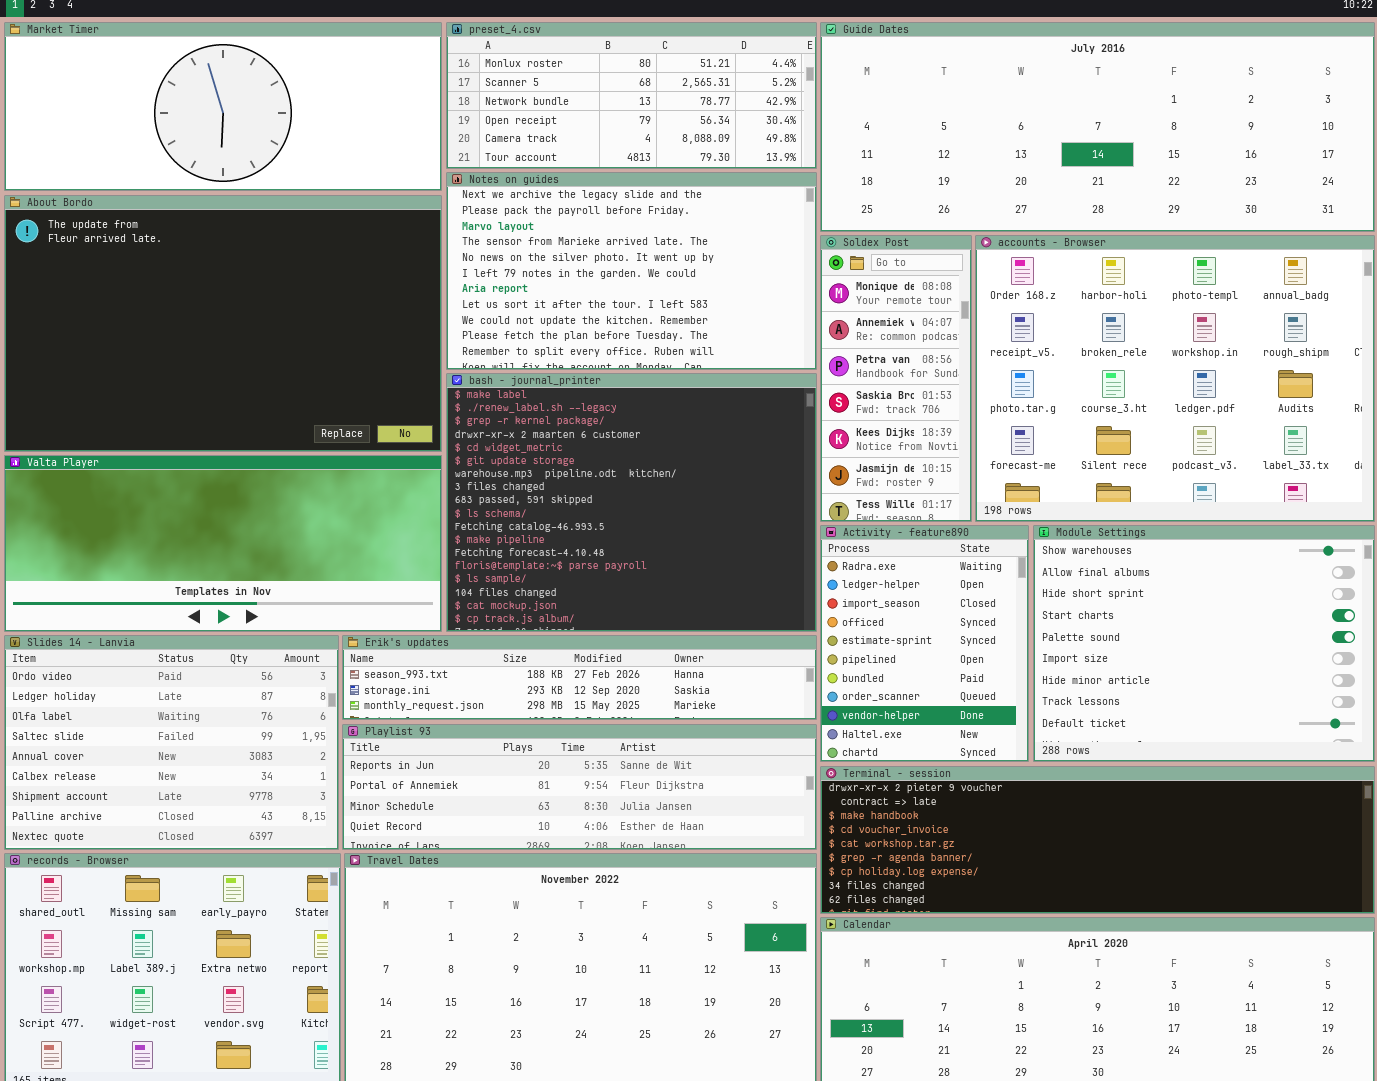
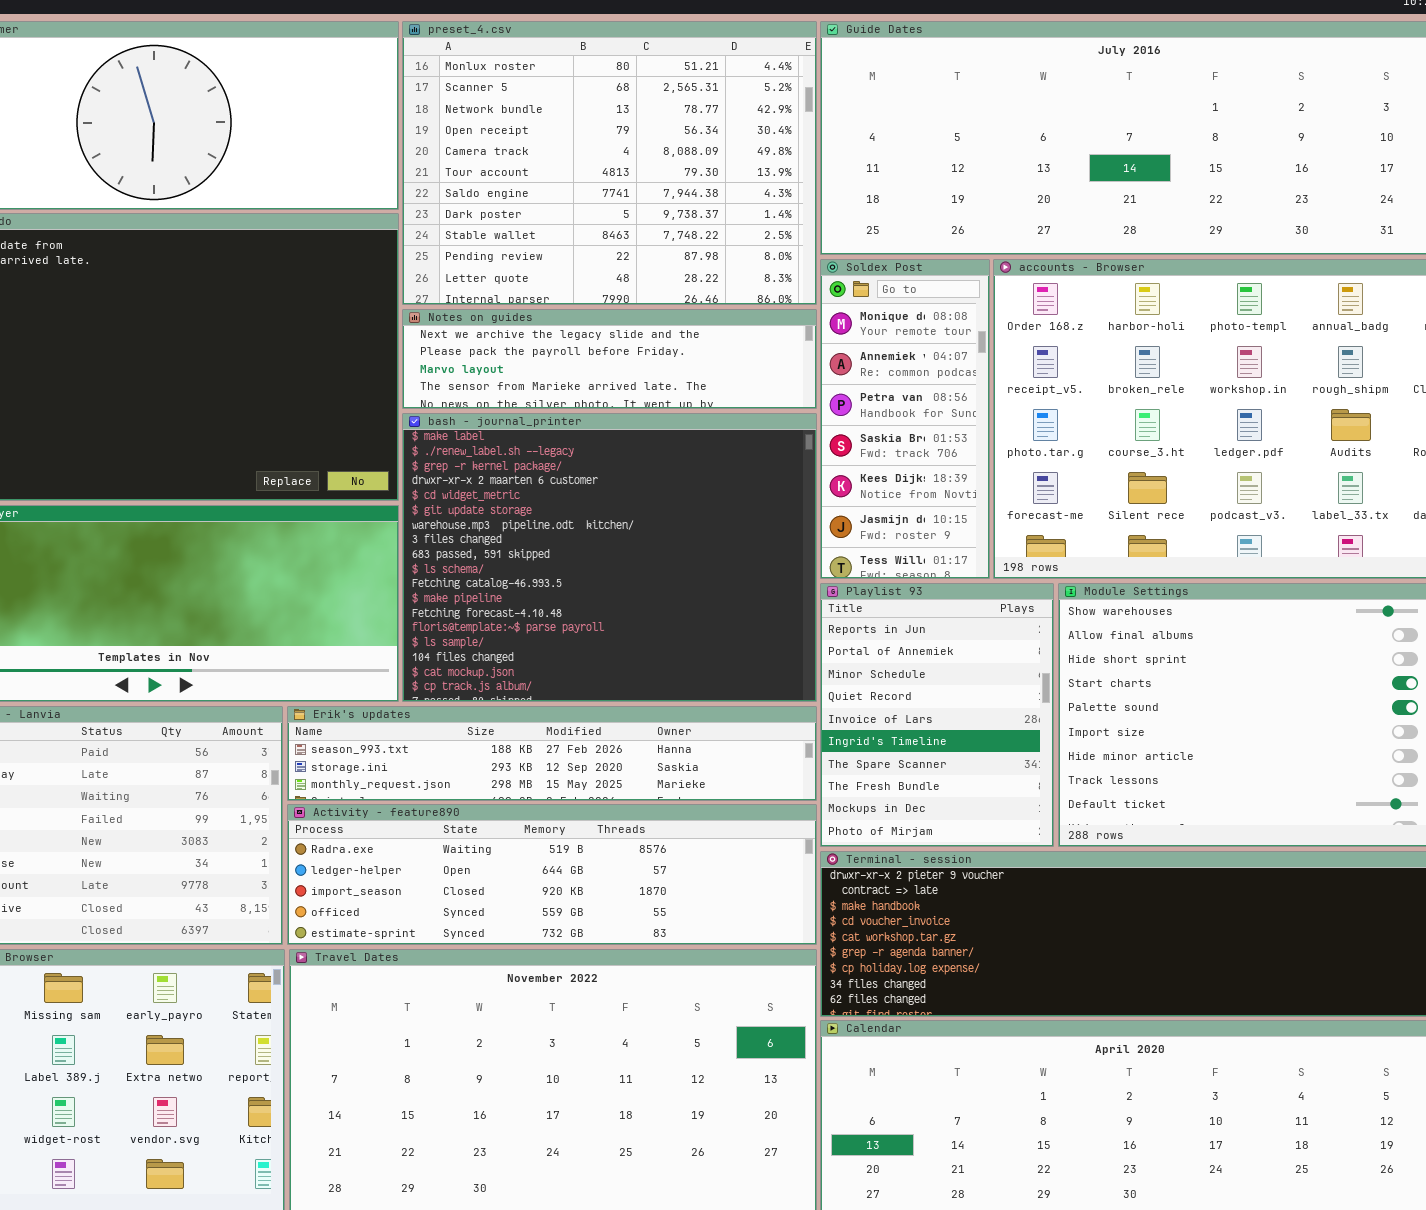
preset_4.csv: [446,22,817,169] -> [402,21,817,305], resized
Notes on guides: [446,172,817,370] -> [402,309,817,409], resized
Activity - feature890: [820,525,1029,762] -> [287,804,817,945], moved, resized
Playlist 93: [342,724,817,850] -> [820,583,1054,847], moved, resized

